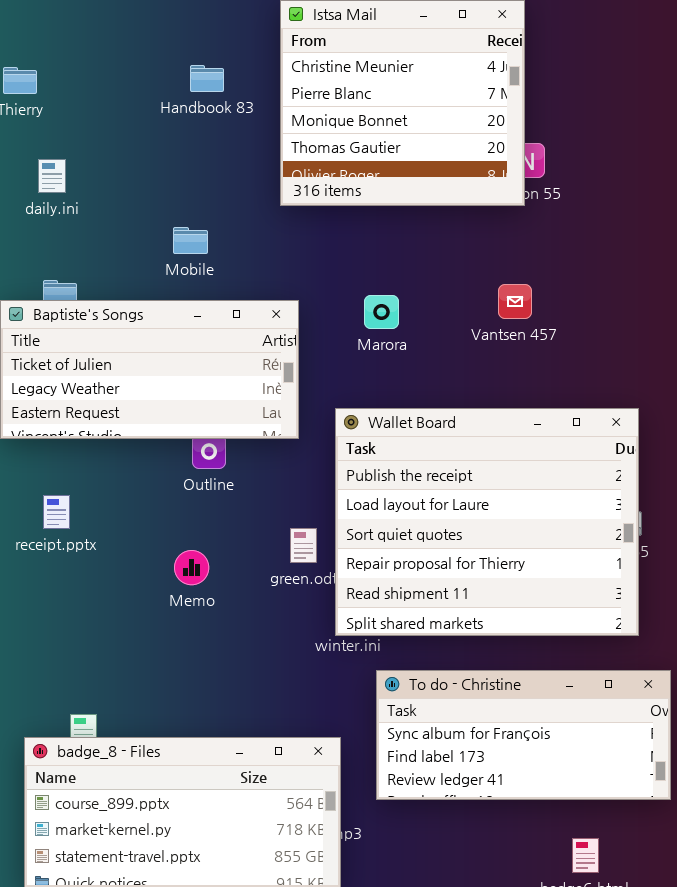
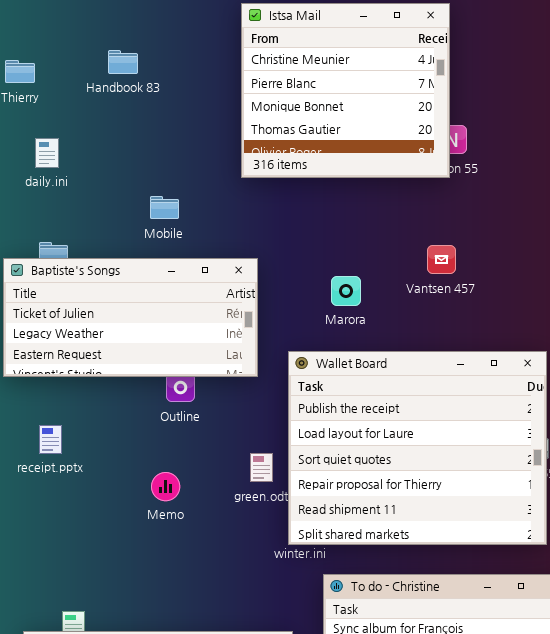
Handbook 83: [190,65,224,92] -> [108,50,138,74], moved
Marora: [364,295,399,329] -> [331,276,361,306], moved

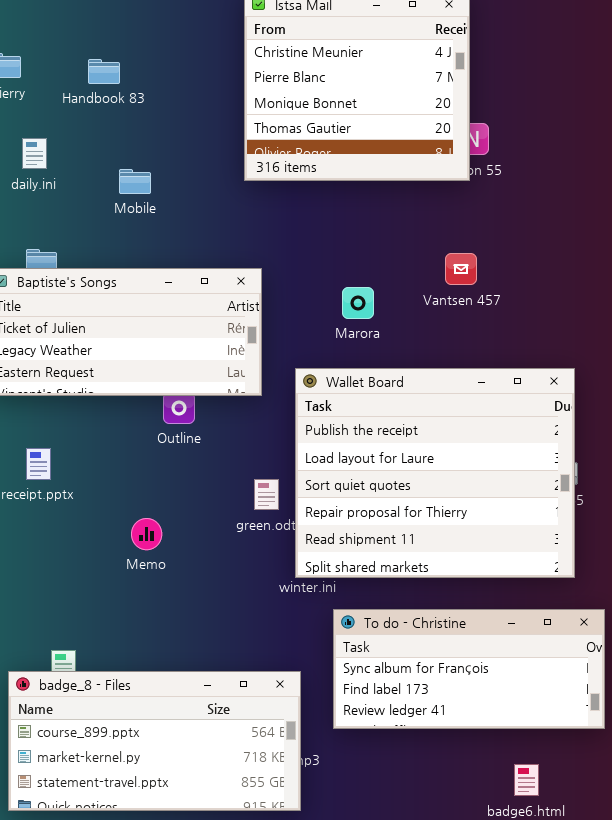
Handbook 83: [108,50,138,74] -> [88,59,120,84], moved
Mobile: [150,196,179,219] -> [119,169,151,194], moved
Memo: [151,472,180,501] -> [131,518,162,550], moved

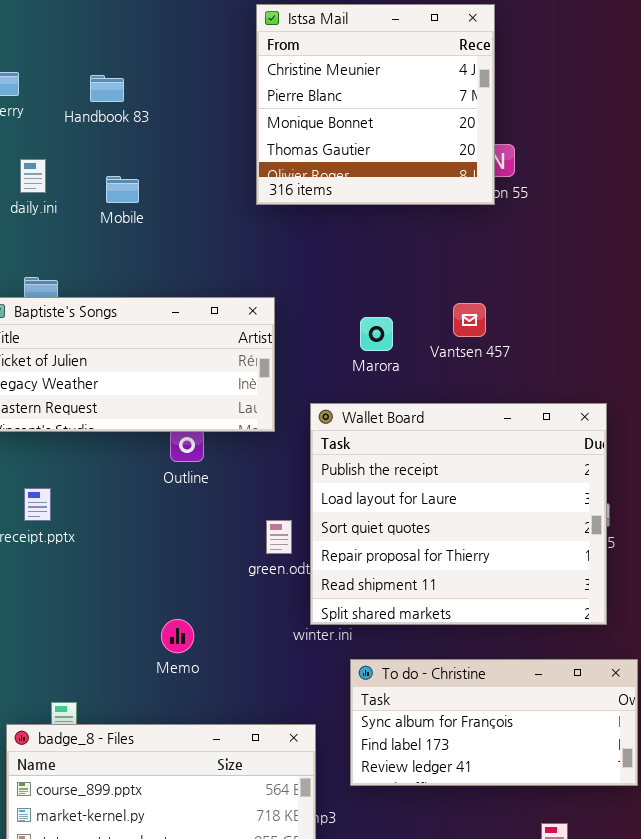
Mobile: [119,169,151,194] -> [106,176,139,203], moved
Vantsen 457: [445,253,477,285] -> [453,303,486,337], moved
Memo: [131,518,162,550] -> [161,619,194,653], moved

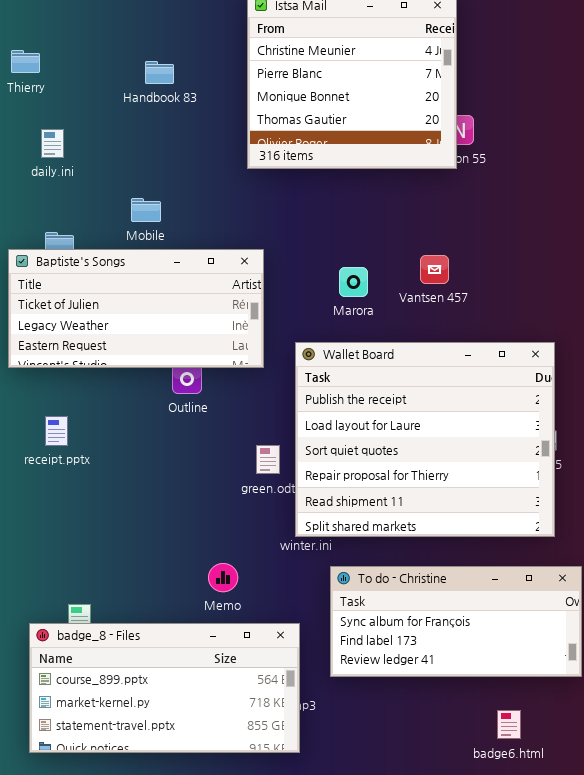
Handbook 83: [90,75,124,102] -> [145,61,174,84], moved
Mobile: [106,176,139,203] -> [131,198,161,222], moved
Memo: [161,619,194,653] -> [208,563,238,592], moved

